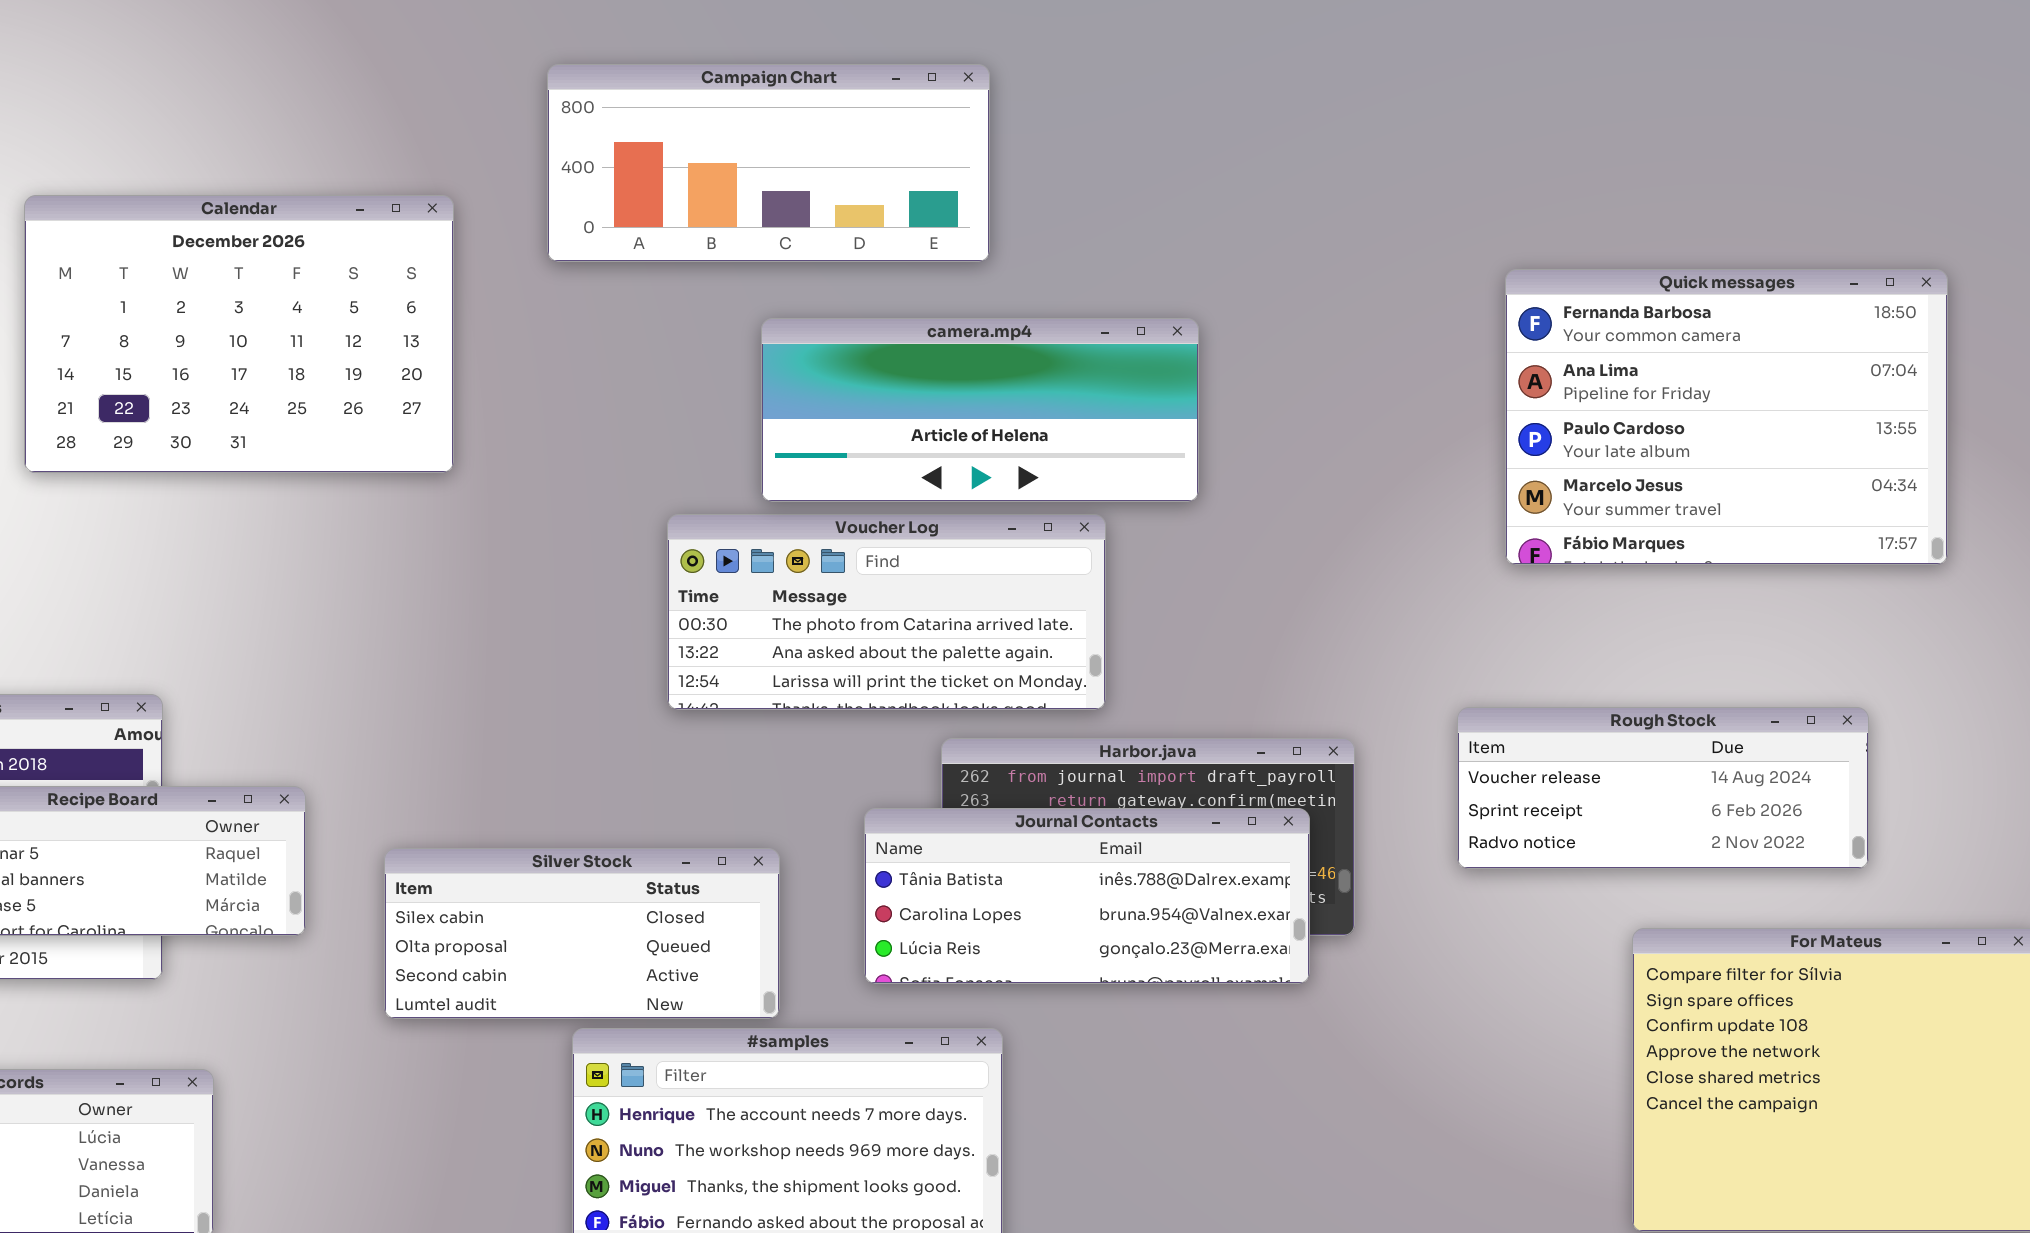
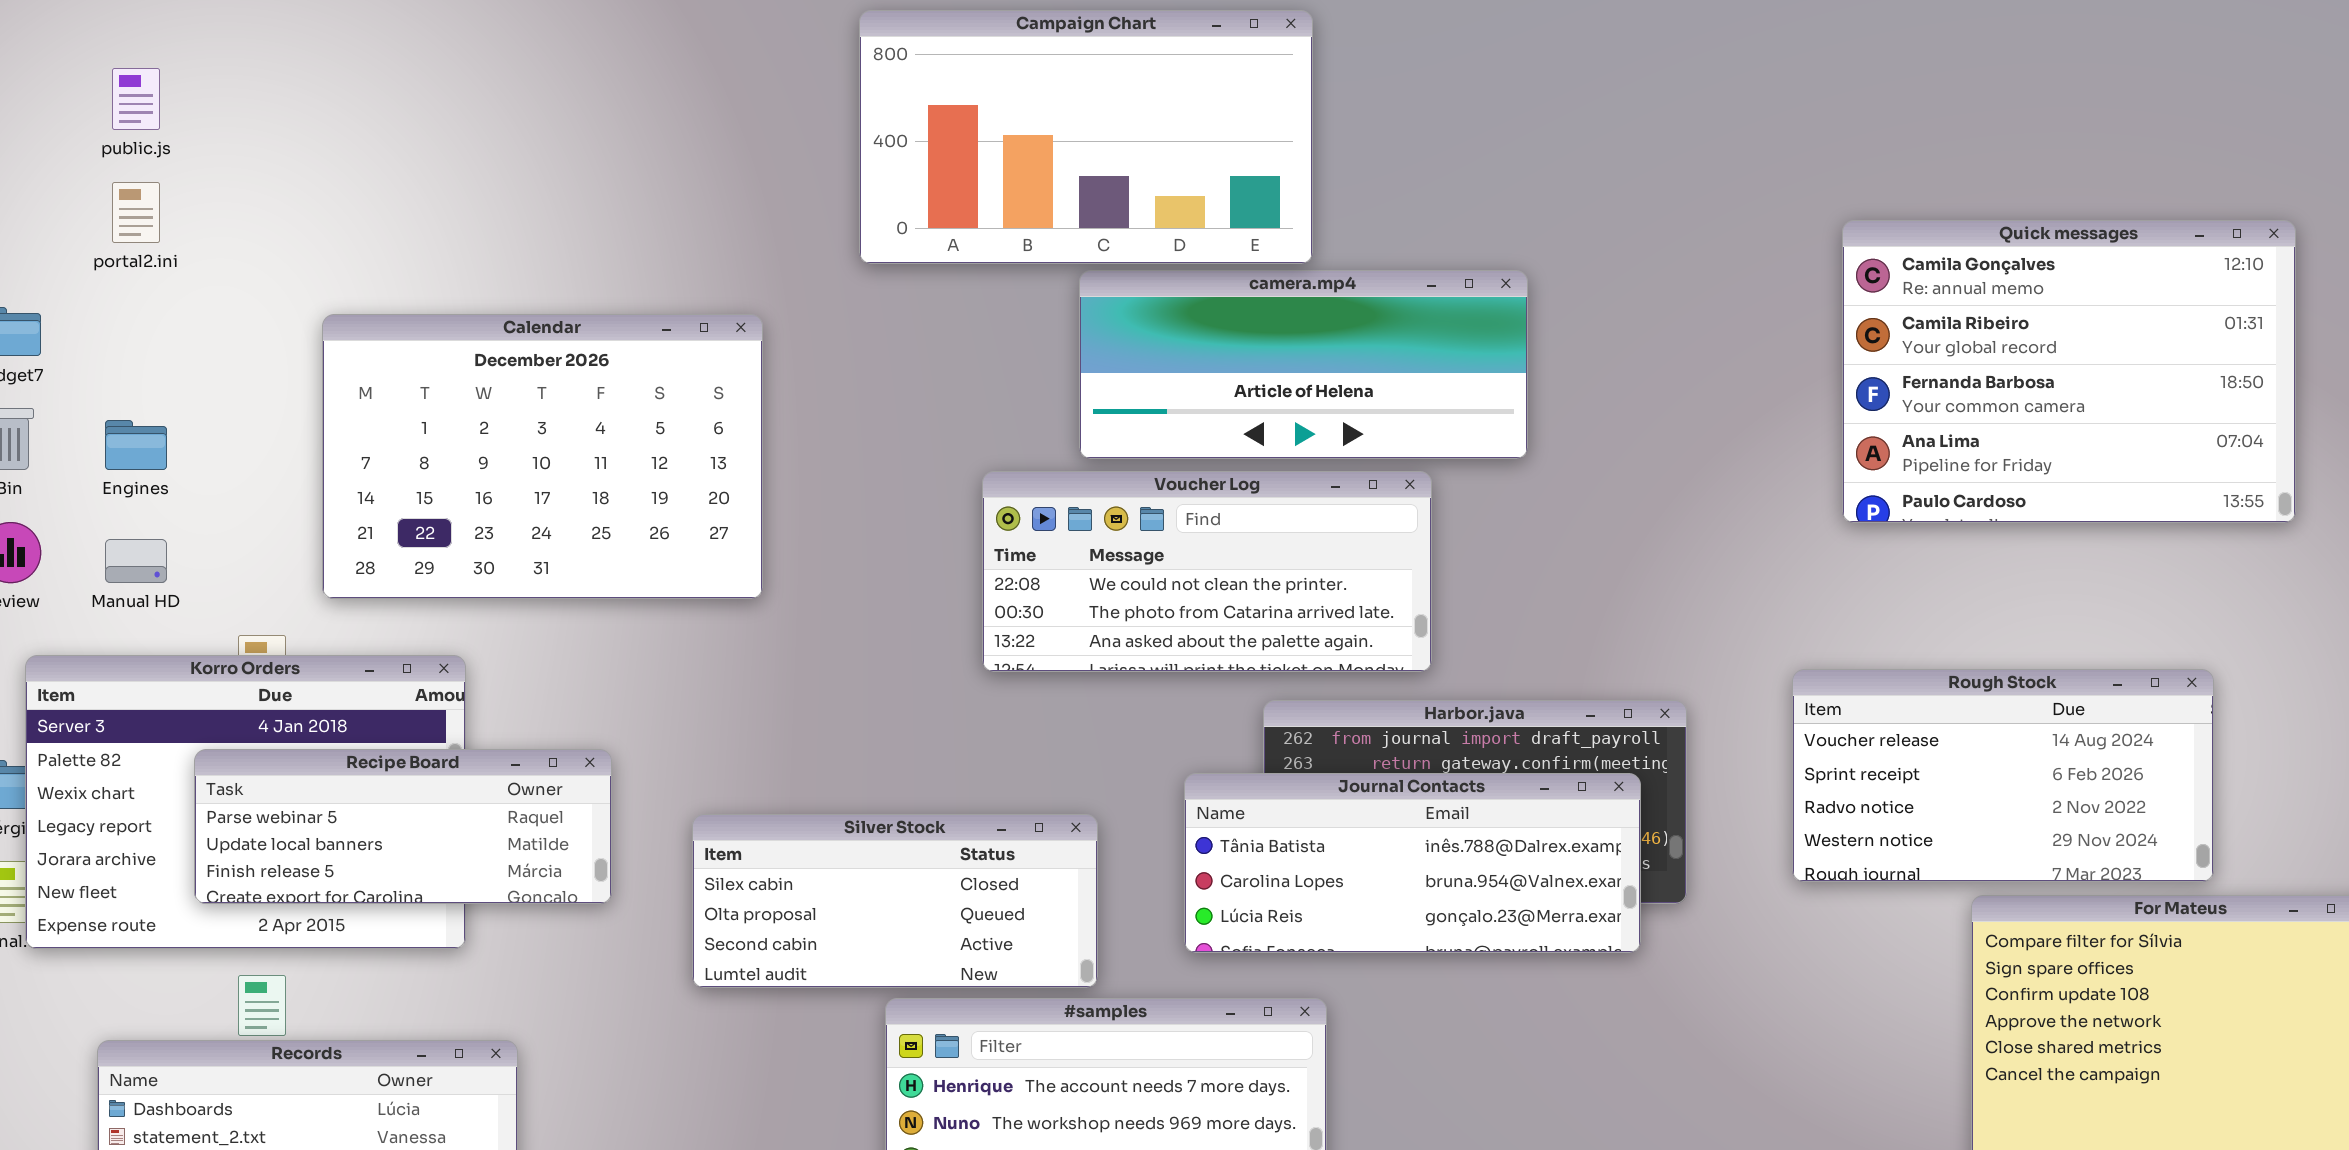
Campaign Chart: [547,64,990,262] -> [859,10,1313,264], resized
Calendar: [24,195,454,473] -> [322,314,763,599], moved
Quick messages: [1505,269,1948,565] -> [1842,220,2296,523], scrolled up 2 rows
Voucher Log: [667,514,1106,710] -> [982,471,1432,672], scrolled up 1 row
Rough Stock: [1457,707,1869,869] -> [1792,669,2214,882], resized

